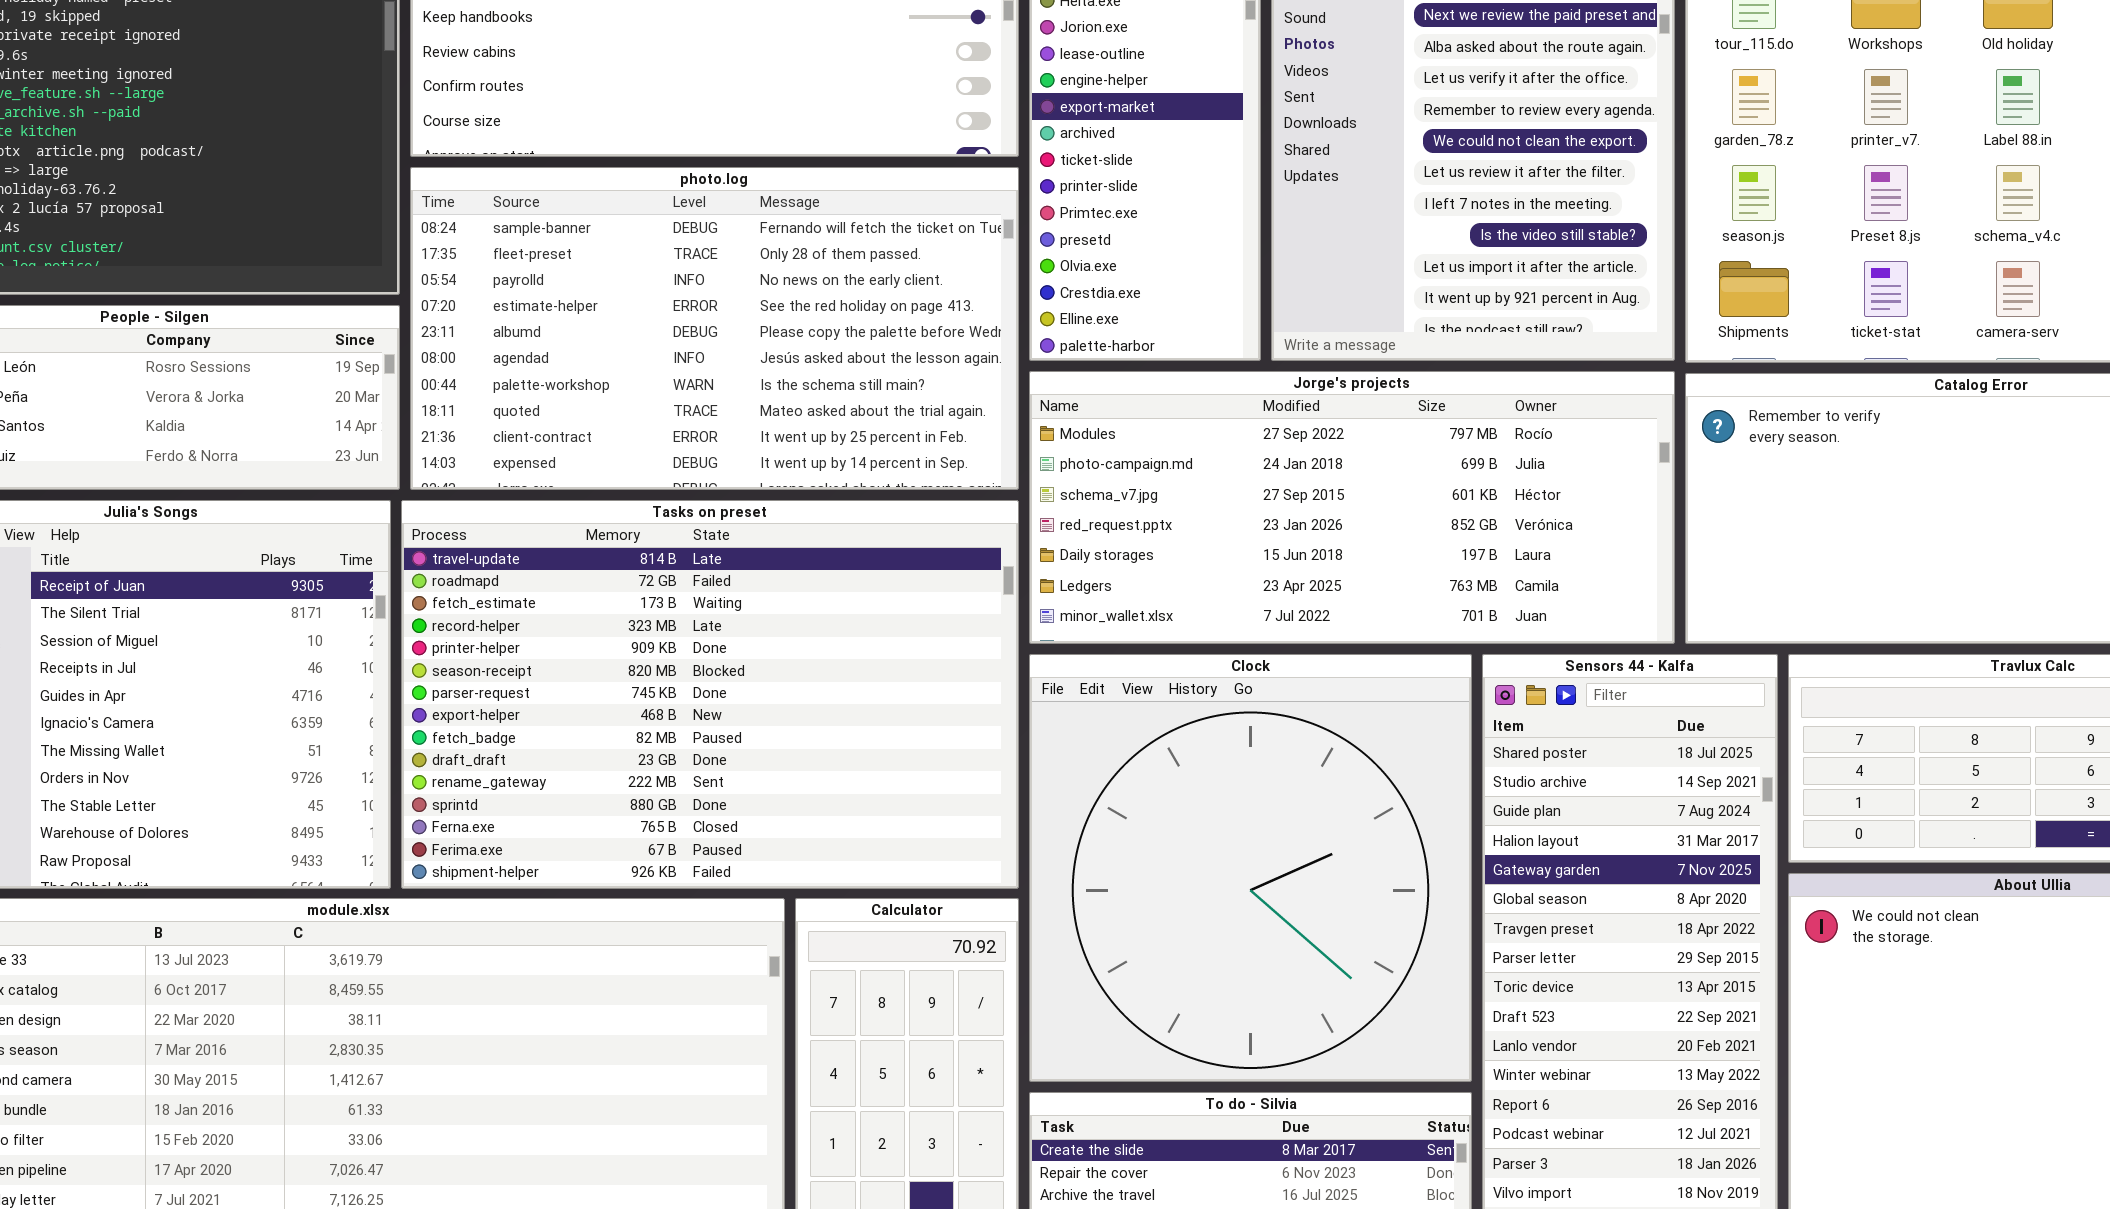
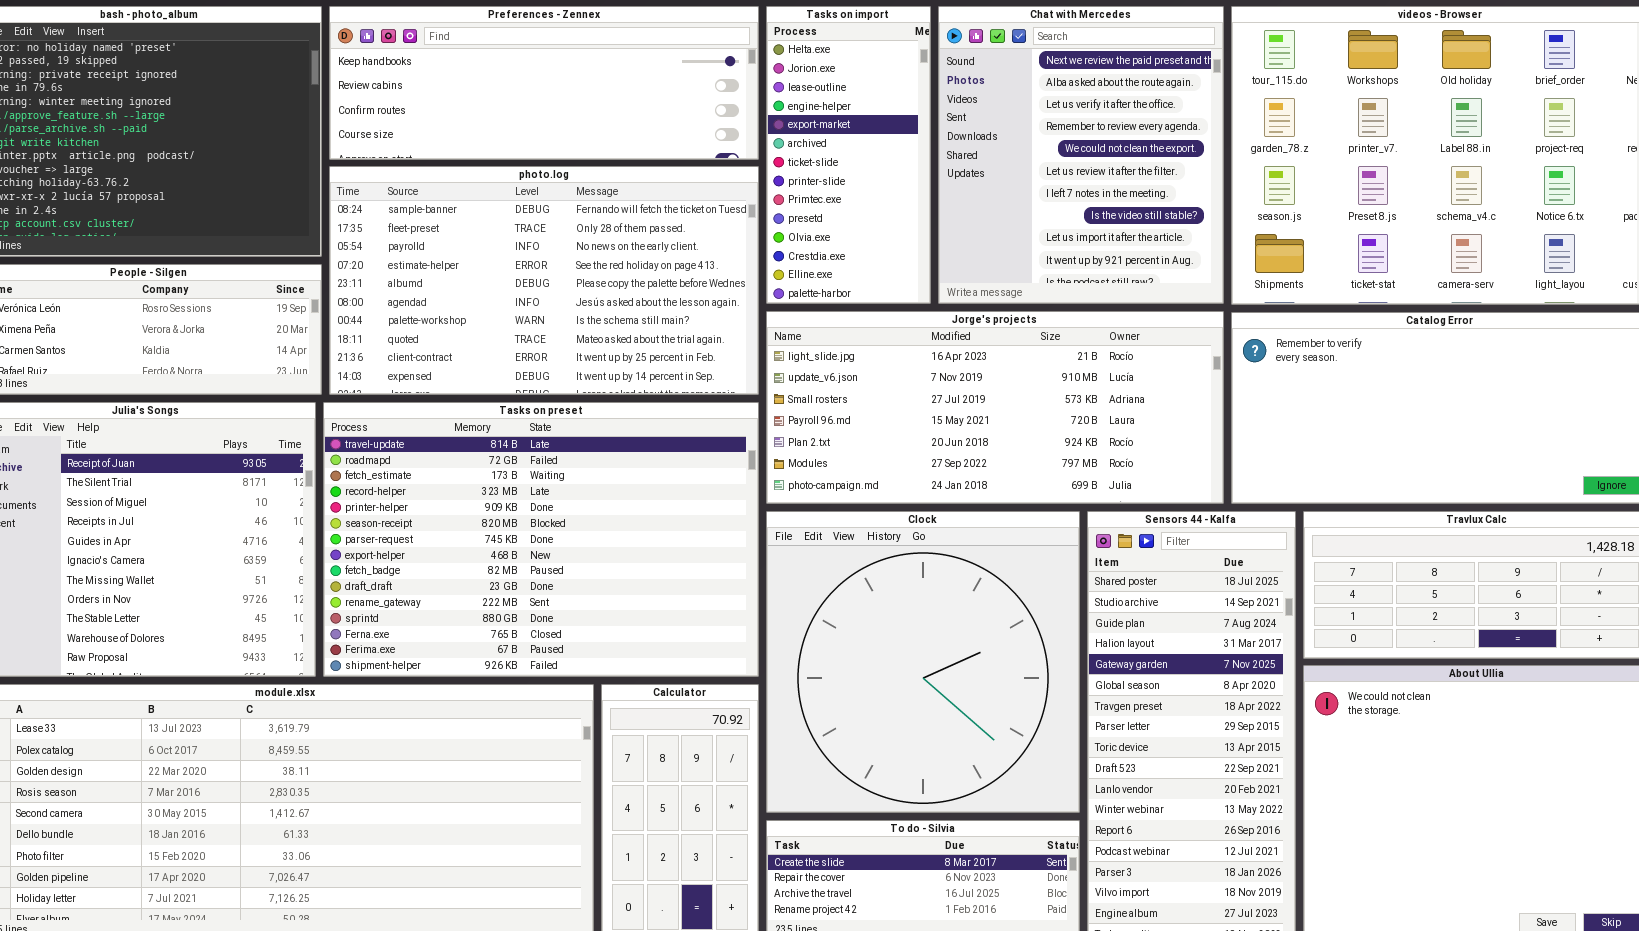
Jorge's projects: [1029,371,1675,644] -> [766,311,1224,504], scrolled up 5 rows

